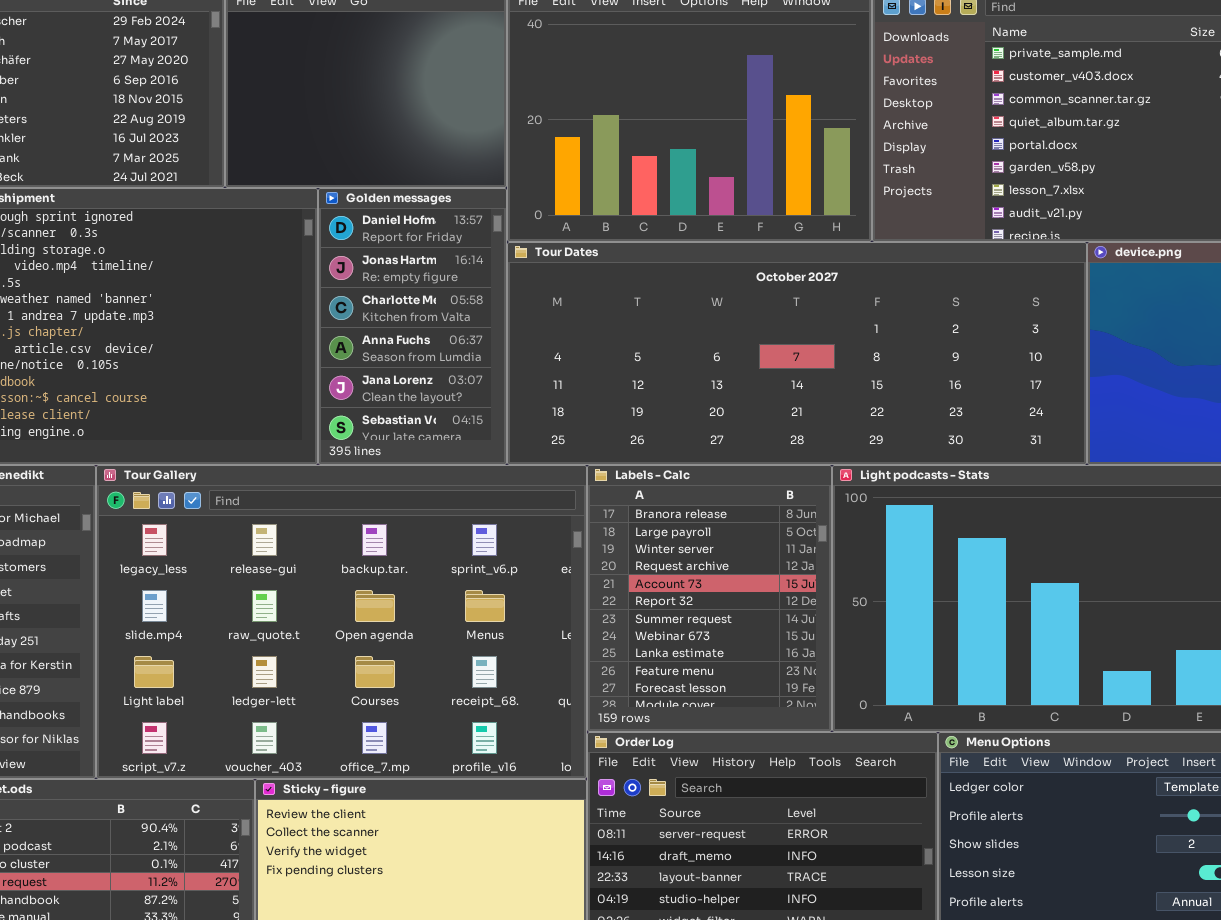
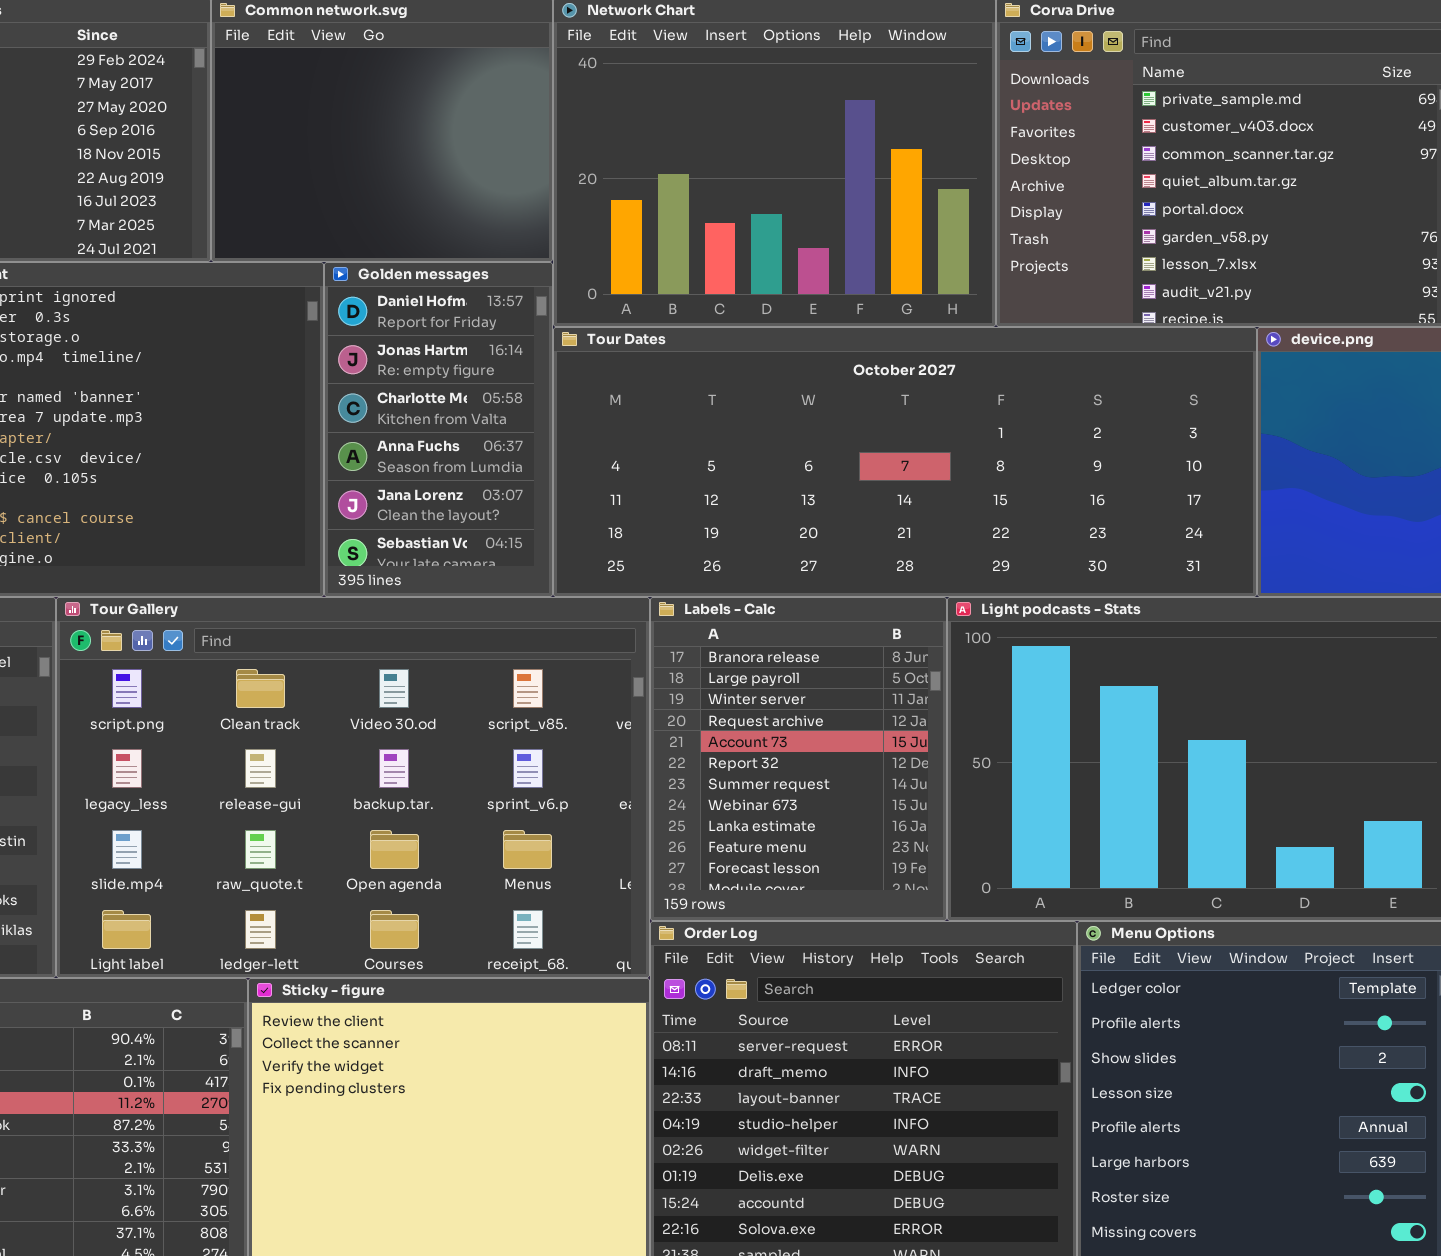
Tour Gallery: [96,465,587,779] -> [56,597,650,978], scrolled up 1 row

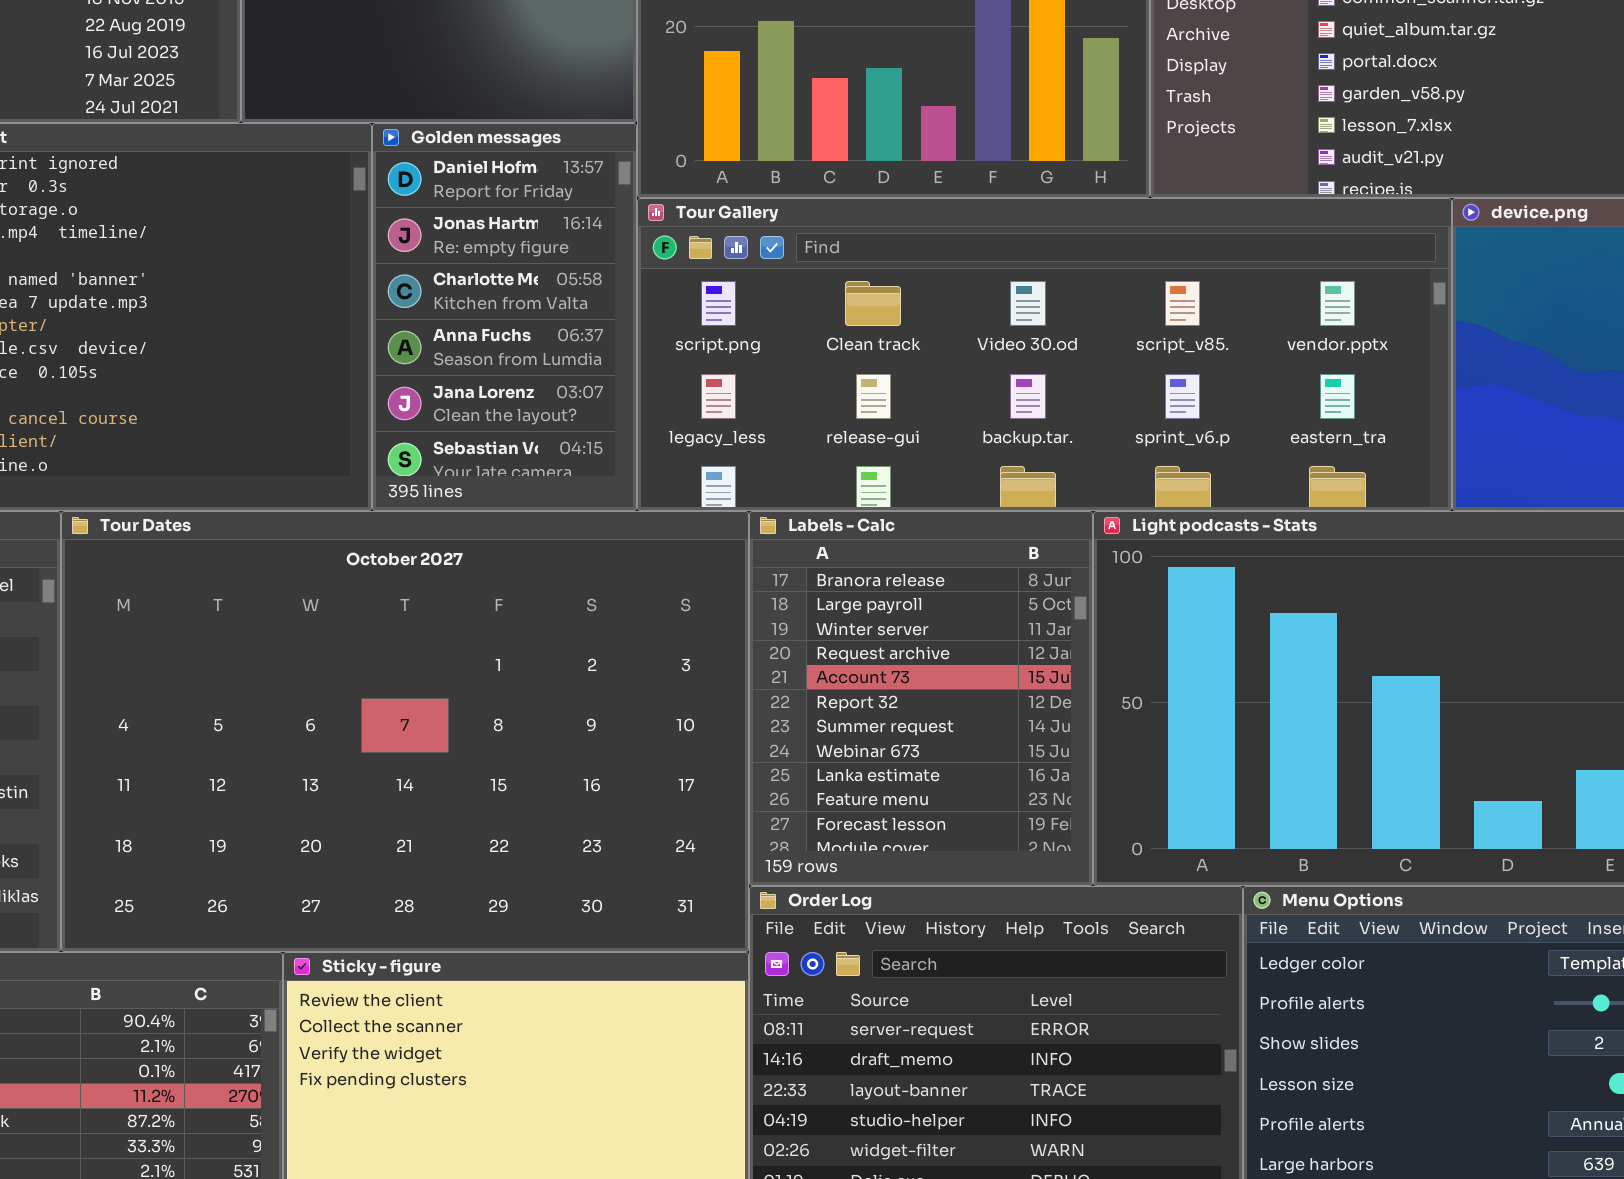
Tour Dates: [553,327,1257,597] -> [61,511,749,952], moved, resized
Tour Gallery: [56,597,650,978] -> [637,198,1452,511], moved, resized

